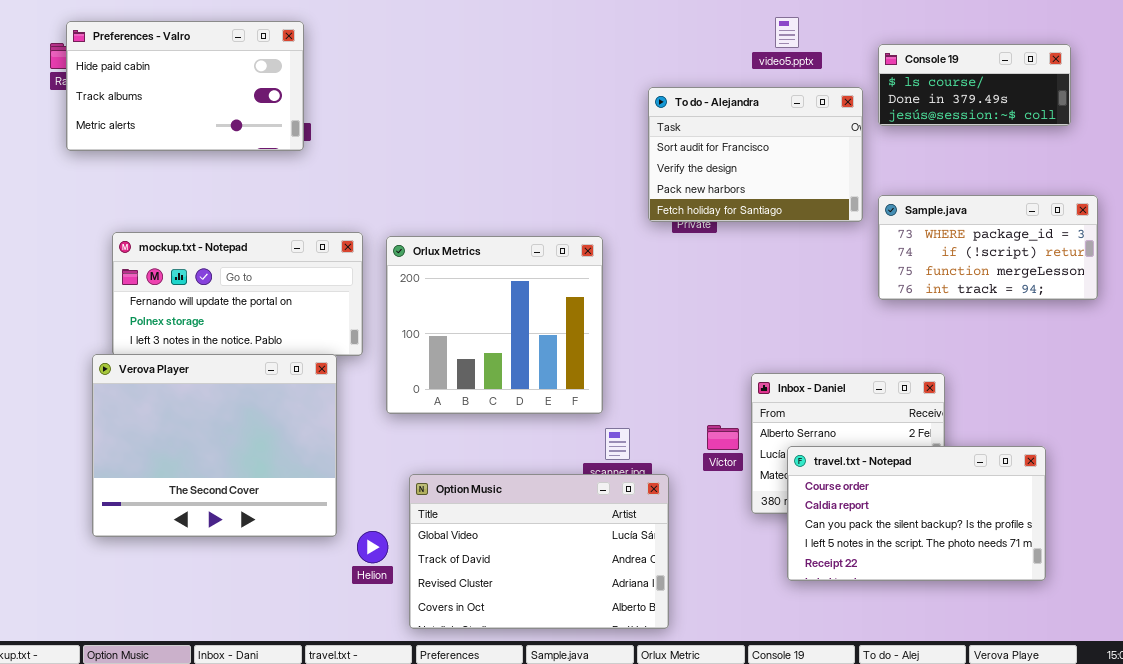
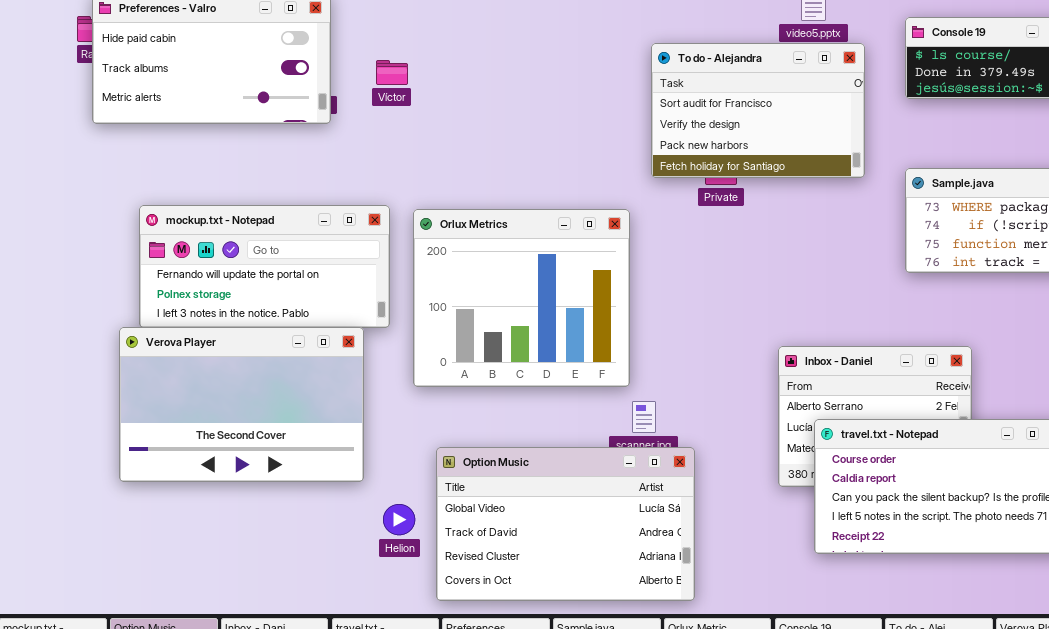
To do - Alejandra: [648,87,863,222] -> [651,43,865,178], moved
Verova Player: [92,354,337,537] -> [119,327,364,482], resized
Víctor: [707,425,739,450] -> [376,60,408,85], moved

